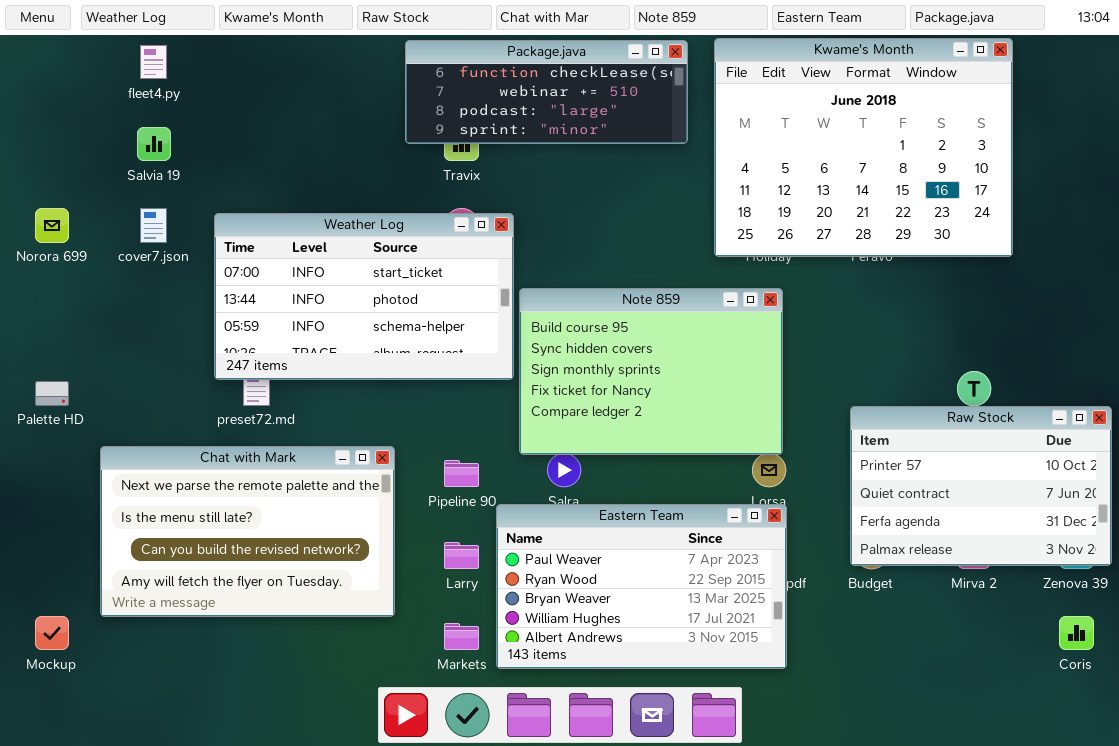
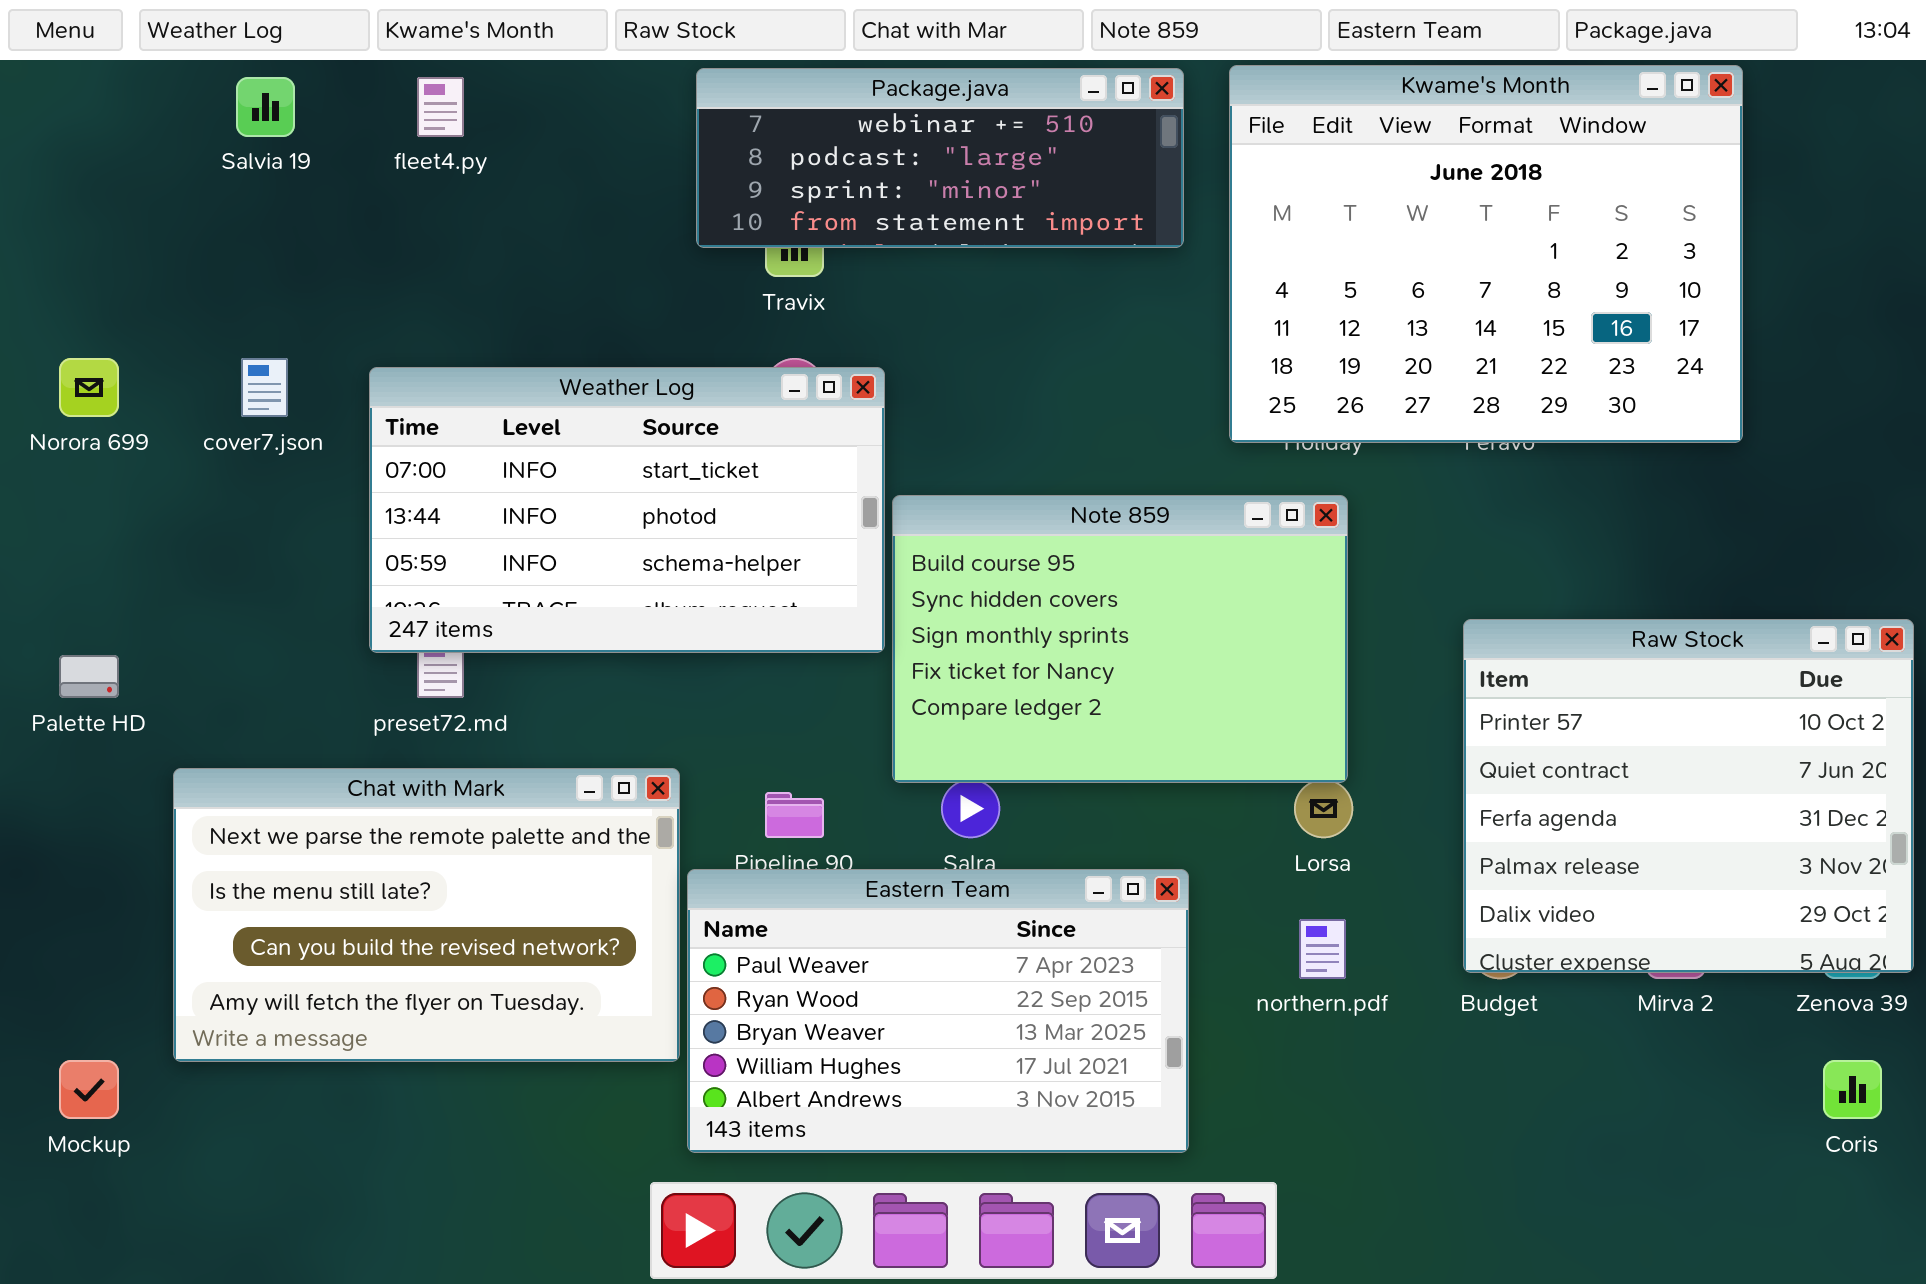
Package.java: [405,40,688,144] -> [696,68,1184,248], scrolled down 1 row
fleet4.py: [140,45,167,79] -> [417,77,464,137], moved
Salvia 19: [137,127,171,161] -> [236,77,295,137], moved
Raw Stock: [850,406,1112,566] -> [1463,619,1914,973], resized
Eastern Team: [496,504,787,669] -> [687,869,1189,1153], moved

